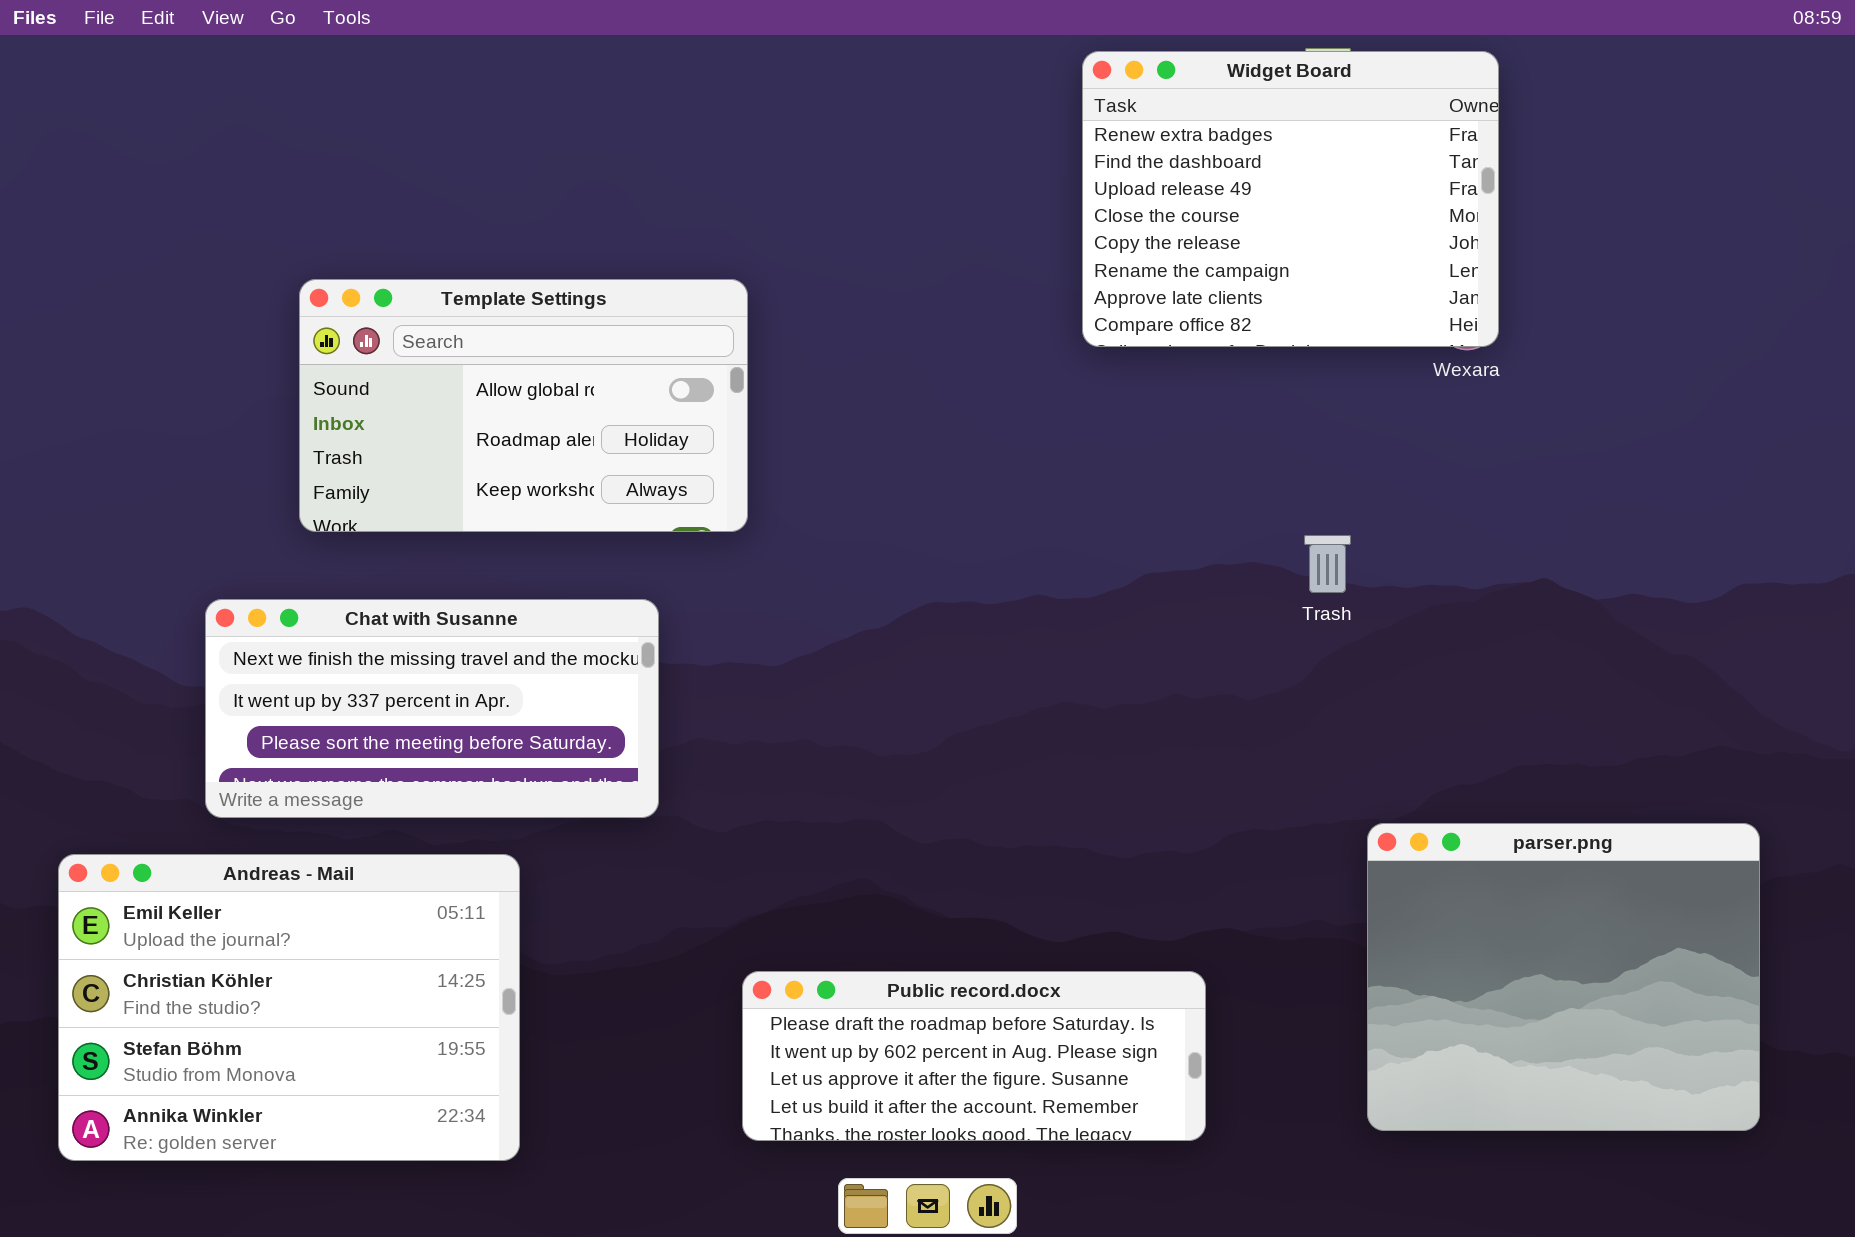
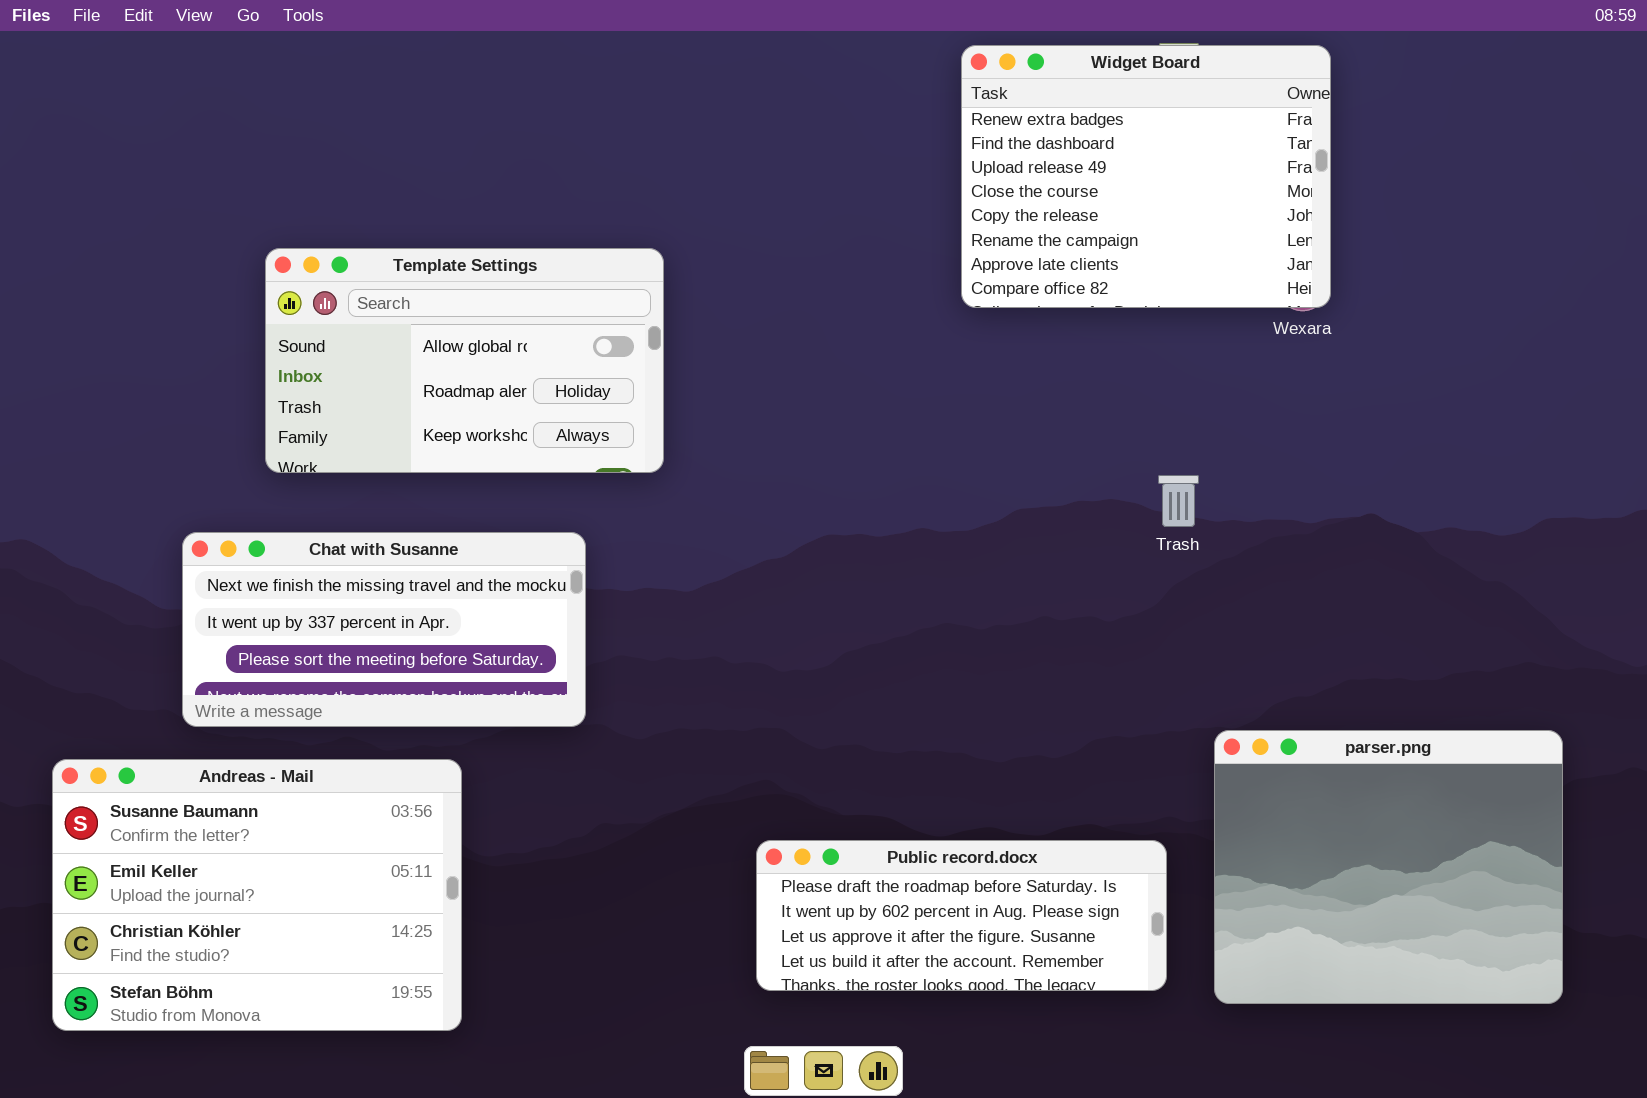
Andreas - Mail: [58,854,520,1161] -> [52,759,462,1031], scrolled up 1 row
Public record.docx: [742,971,1206,1141] -> [756,840,1167,991], moved

